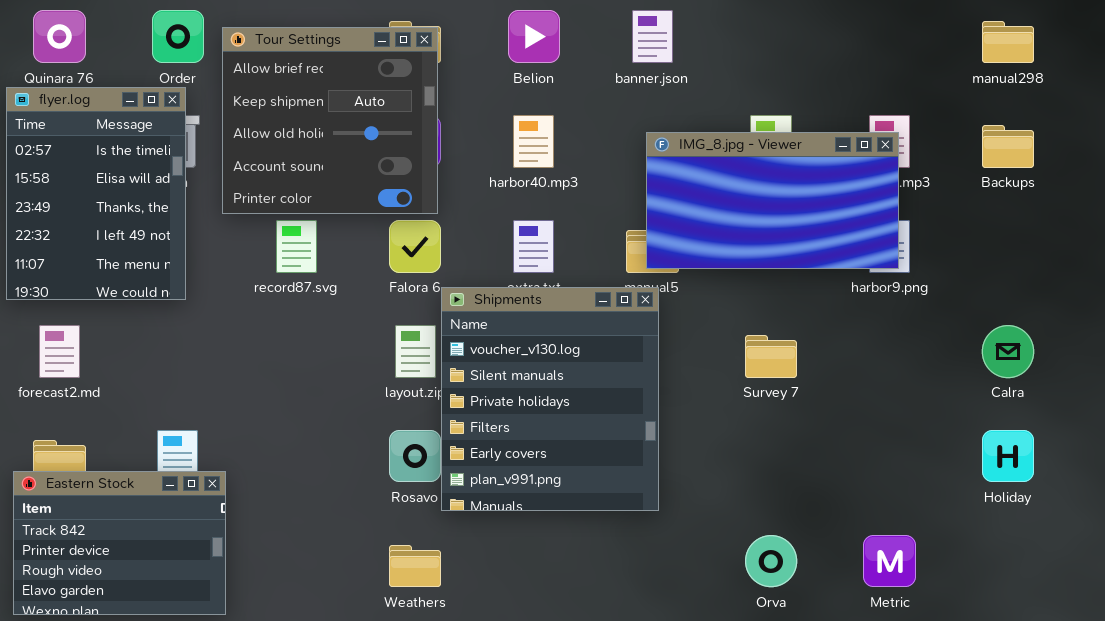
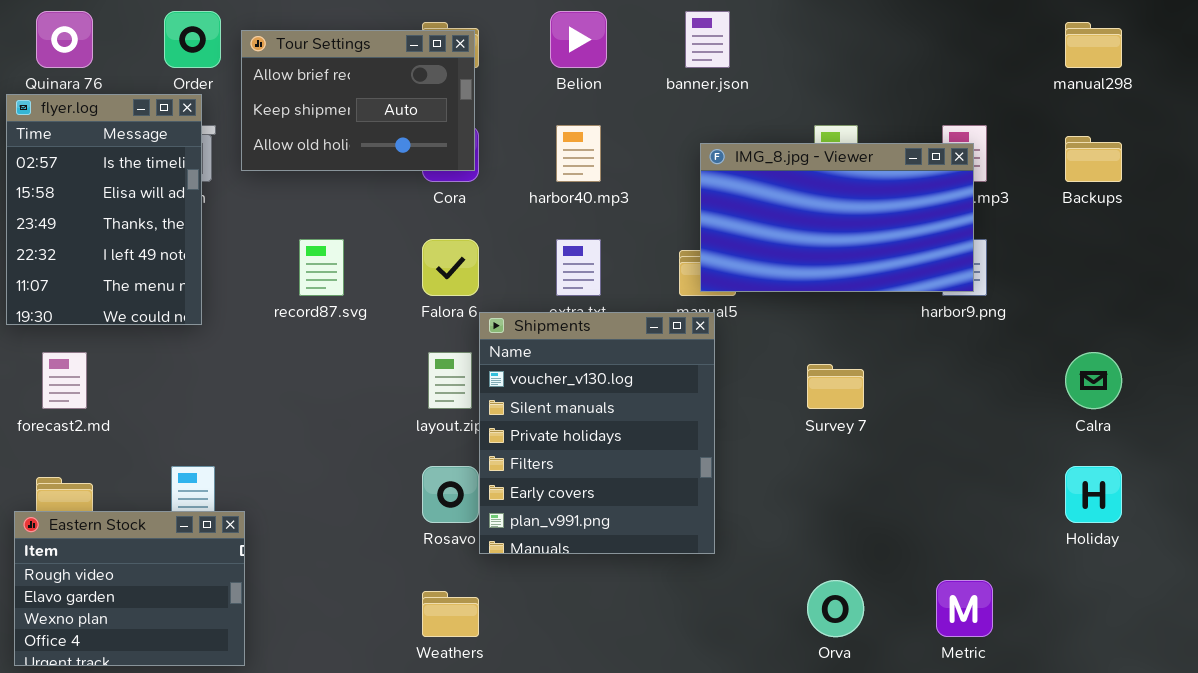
Tour Settings: [222,27,438,214] -> [241,30,475,171], resized
Eastern Stock: [13,471,226,615] -> [14,511,245,666], scrolled down 2 rows

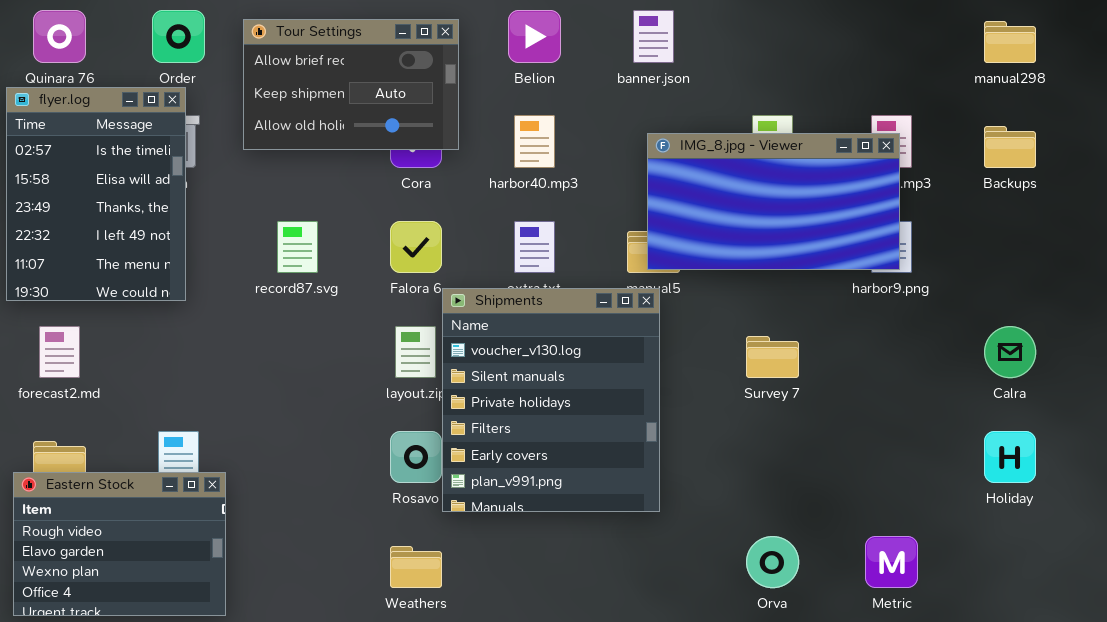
Tour Settings: [241,30,475,171] -> [243,19,459,150], moved

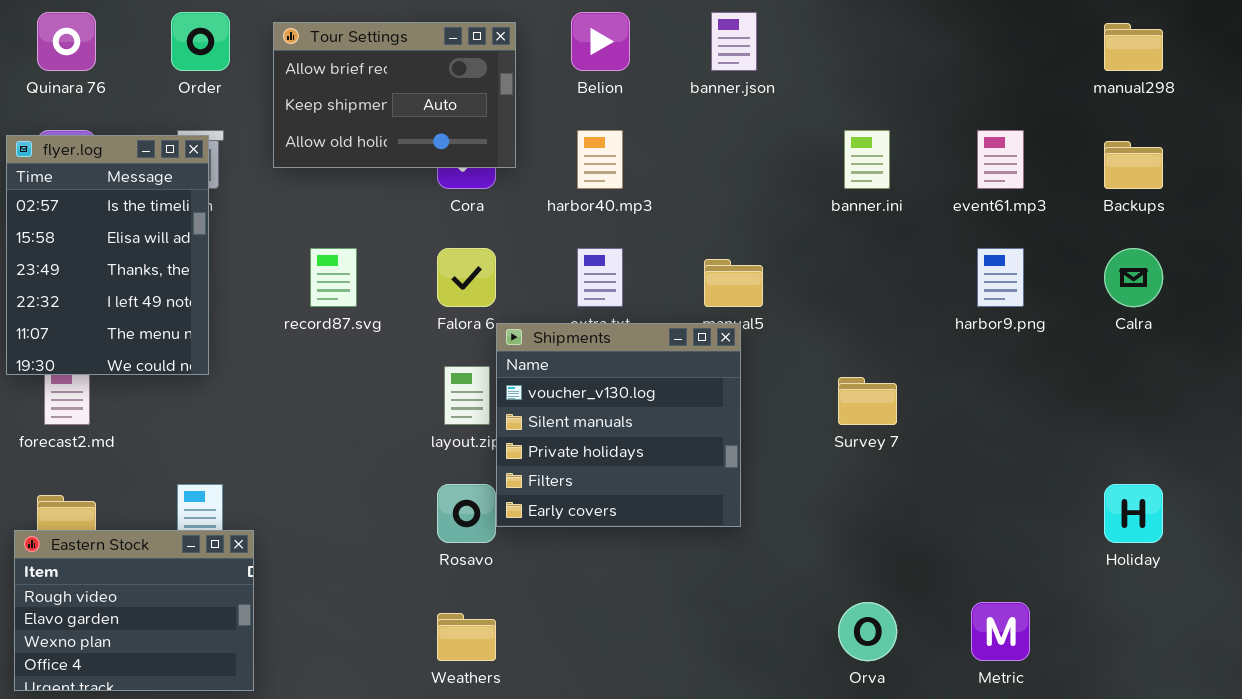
flyer.log: [6,87,186,301] -> [6,135,209,375], moved
IMG_8.jpg - Viewer: [647,133,900,270] -> none, closed
Shipments: [442,288,660,512] -> [496,323,741,527], resized
Calra: [984,326,1036,378] -> [1104,248,1163,307], moved

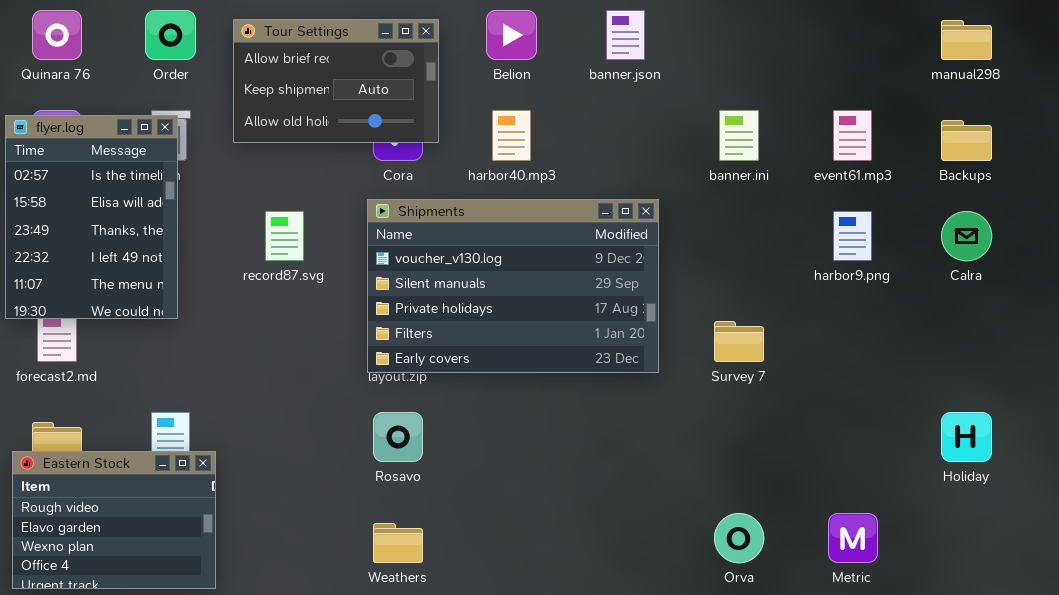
Shipments: [496,323,741,527] -> [367,199,659,373], moved, resized

